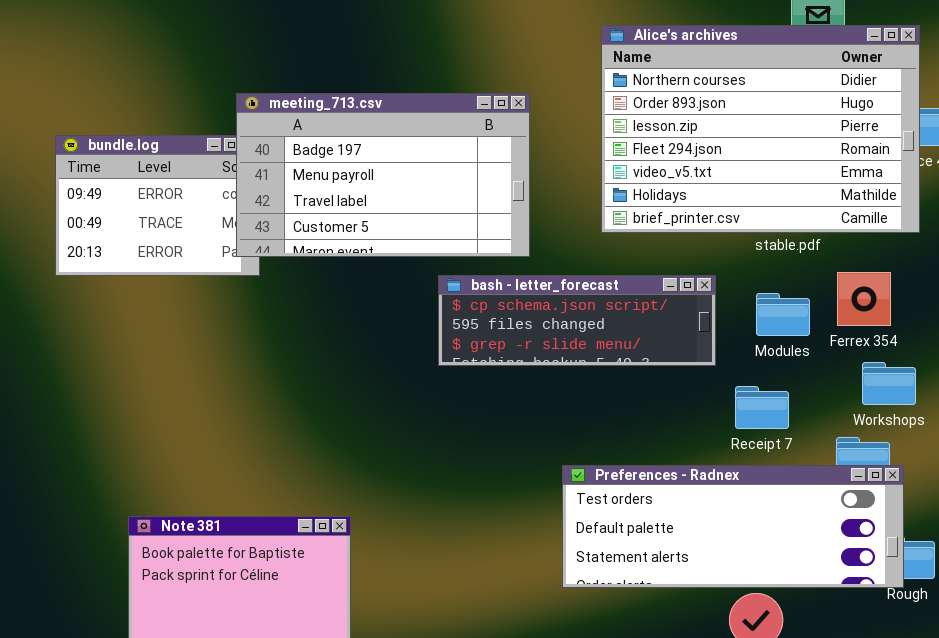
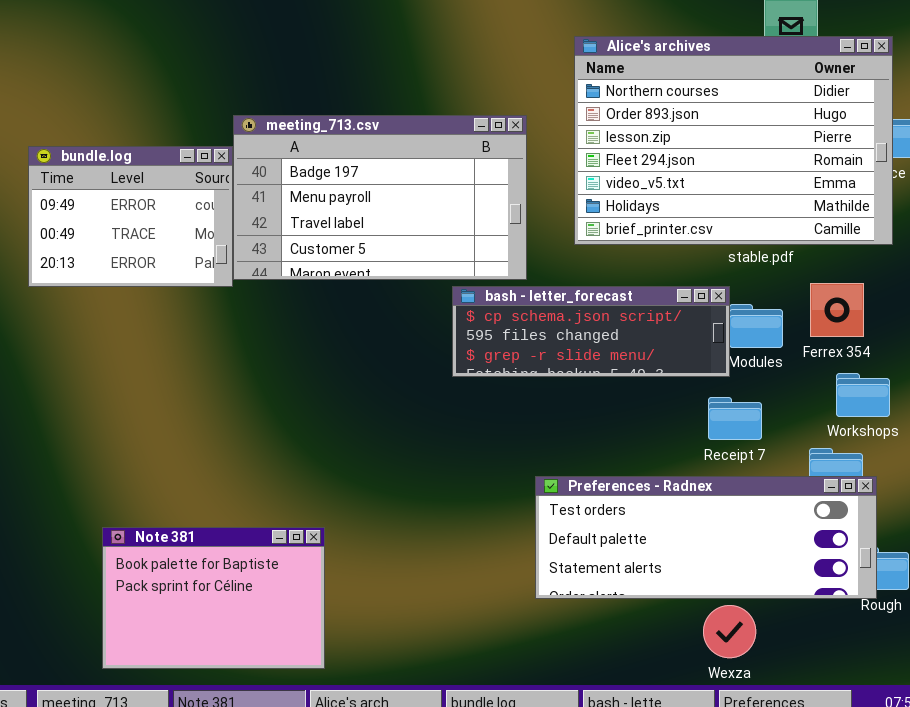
meeting_713.csv: [236,93,530,257] -> [233,115,527,280], moved
bash - letter_forecast: [438,275,716,366] -> [452,286,730,377], moved

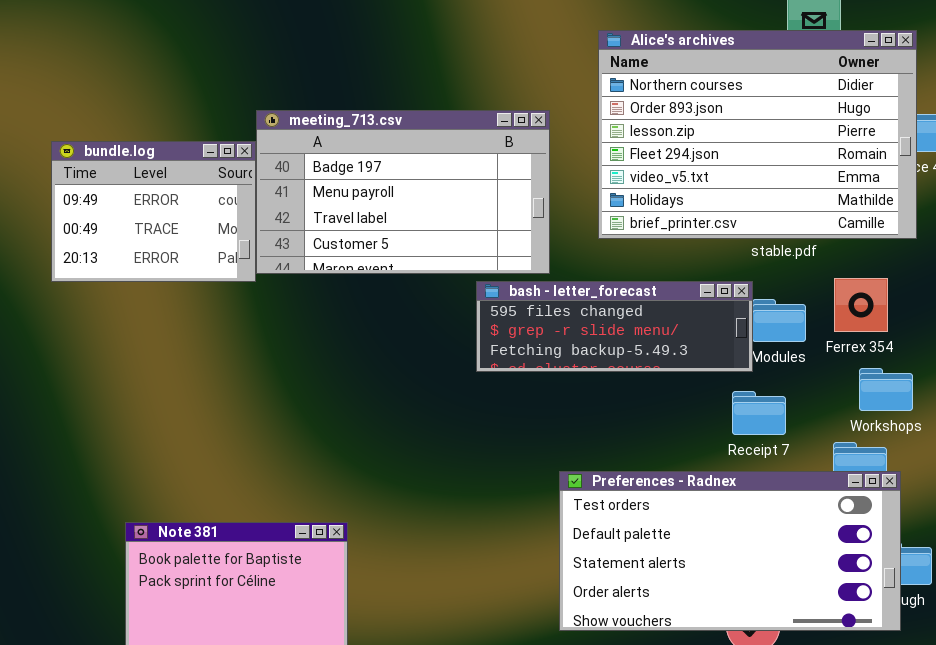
bash - letter_forecast: [452,286,730,377] -> [476,281,753,372], scrolled down 1 row
Preferences - Radnex: [535,476,877,599] -> [559,471,901,631], resized

